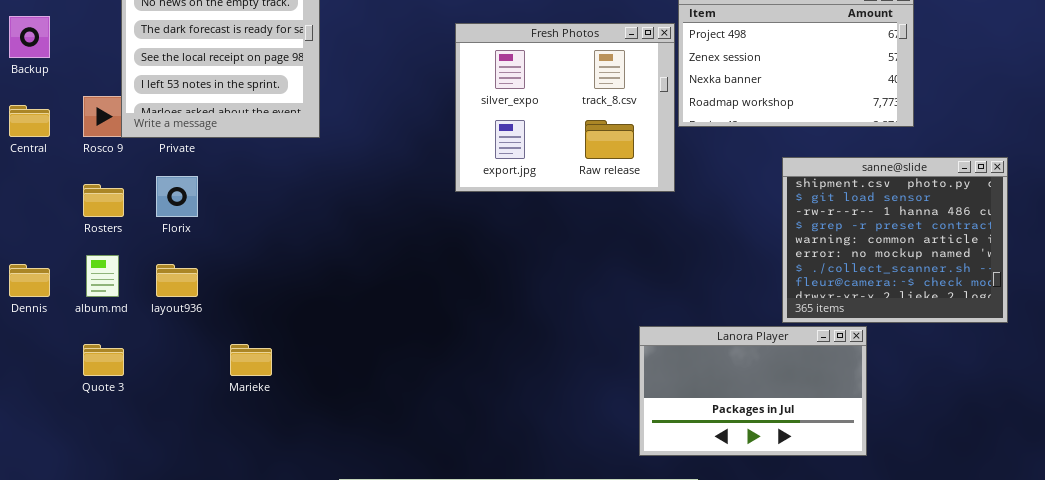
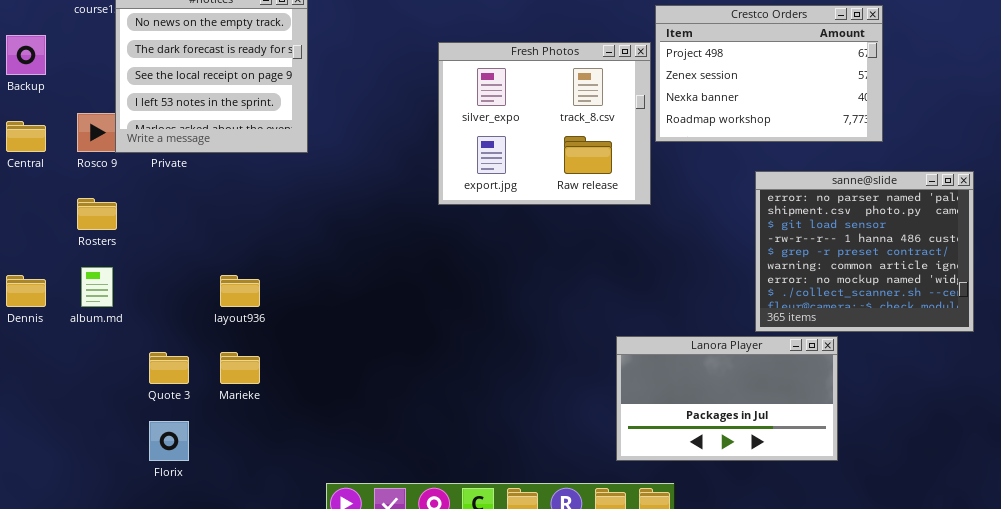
sanne@slide: [782,157,1008,323] -> [755,171,974,332], scrolled up 1 row
Florix: [156,176,198,217] -> [149,421,189,461], moved
layout936: [156,264,198,297] -> [220,275,260,307], moved
Quote 3: [83,344,124,376] -> [149,352,189,384], moved

